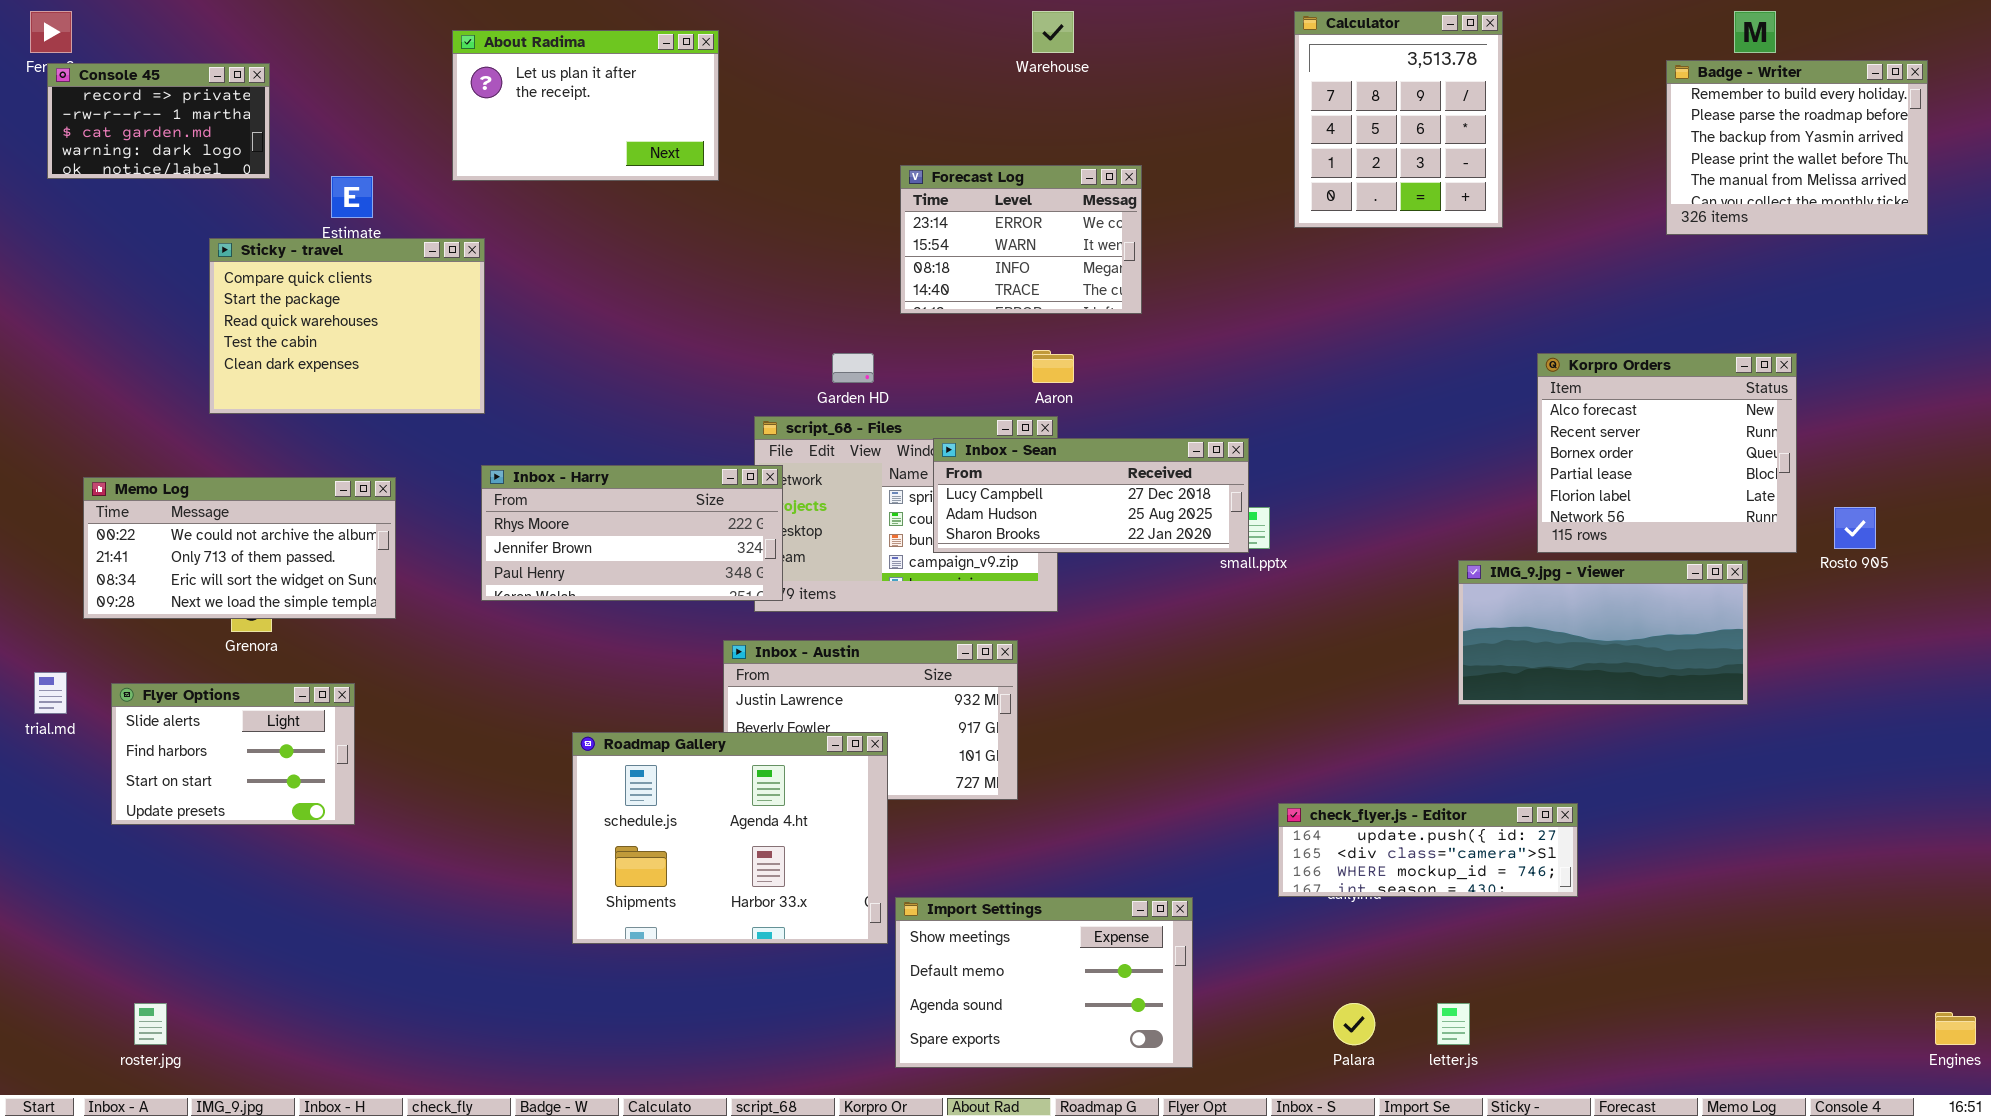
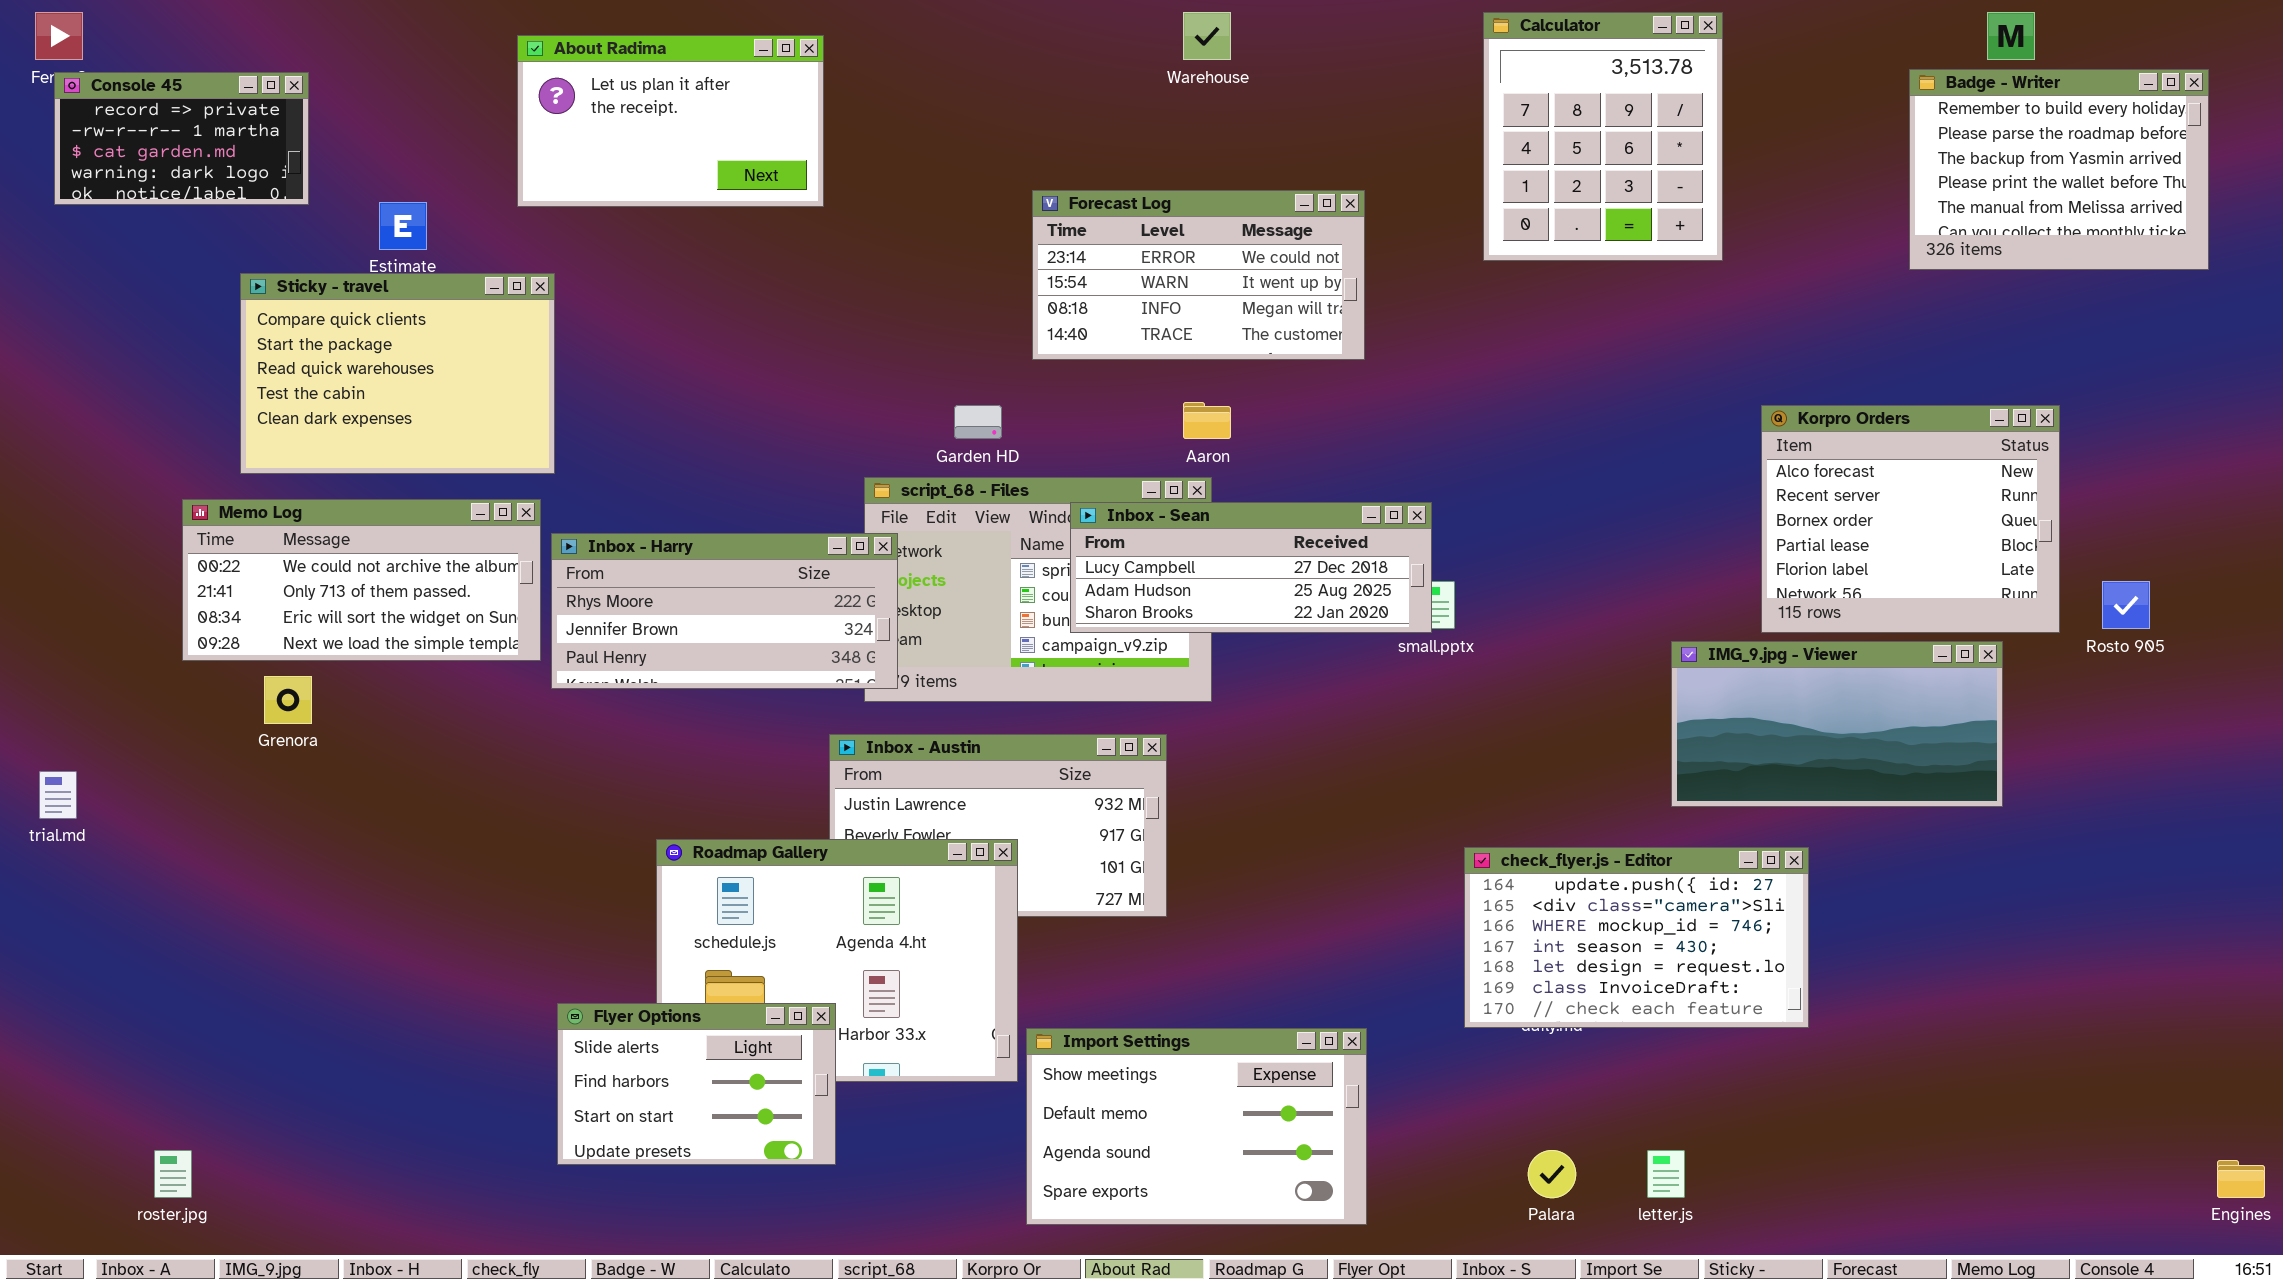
Forecast Log: [900,165,1142,314] -> [1032,190,1365,360], resized
Memo Log: [83,477,396,619] -> [182,499,541,661], moved
Flyer Options: [111,683,355,825] -> [557,1003,836,1165], moved
check_flyer.js - Editor: [1278,803,1578,897] -> [1464,847,1809,1028], resized

